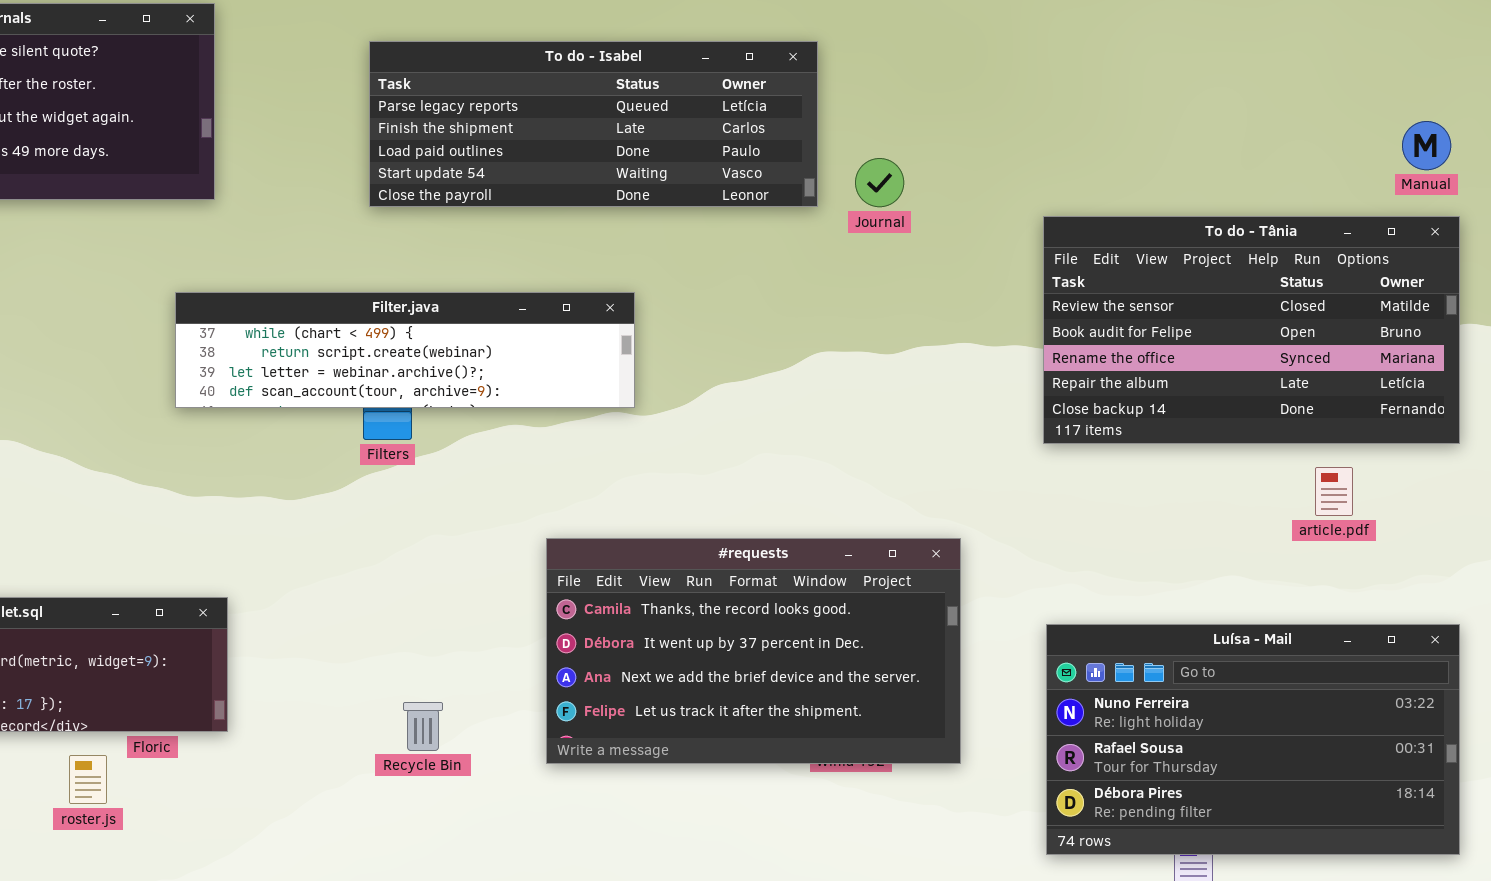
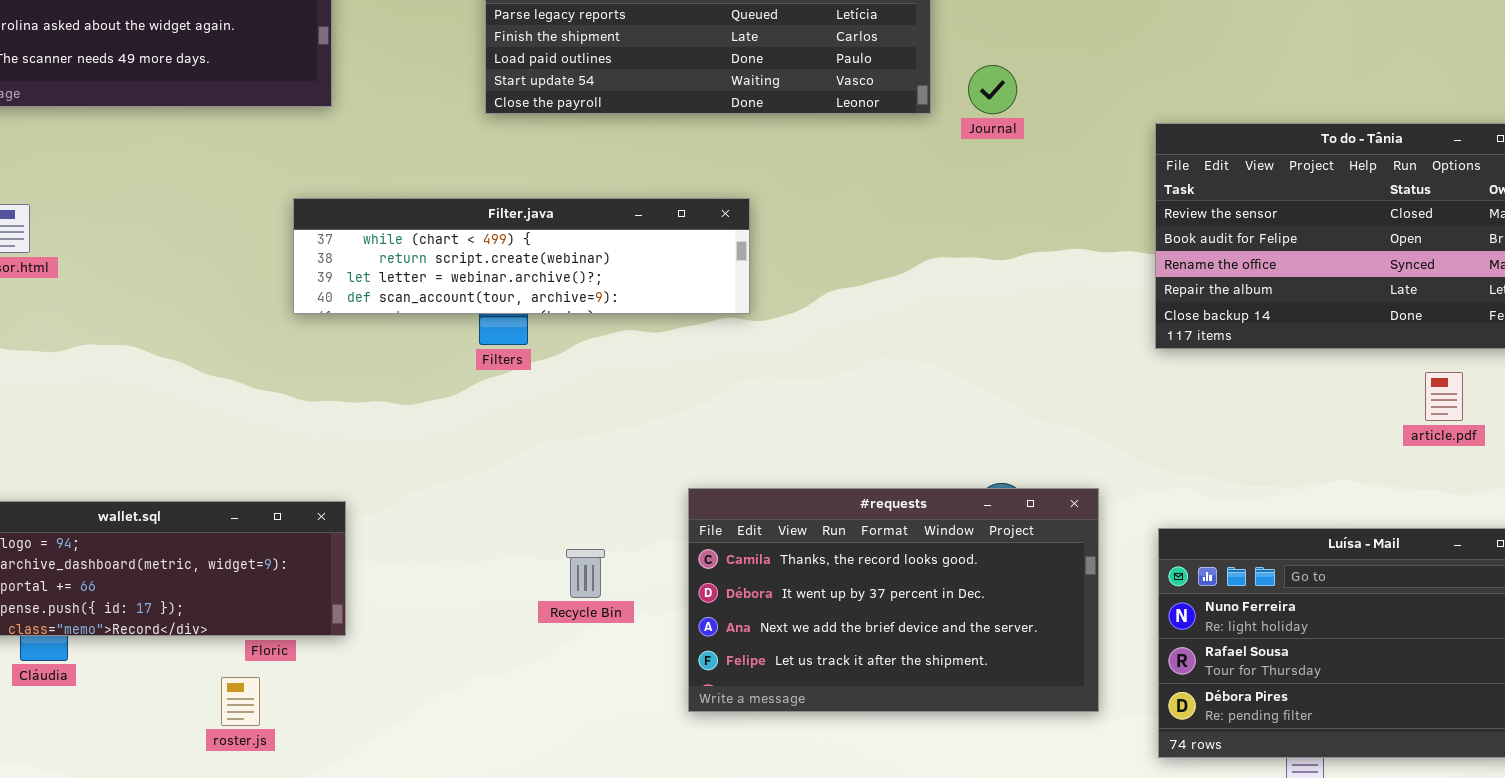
#requests: [546,538,961,764] -> [688,488,1099,712], moved
Recycle Bin: [403,702,443,751] -> [566,549,605,598], moved
roster.js: [69,755,107,804] -> [221,677,260,726], moved

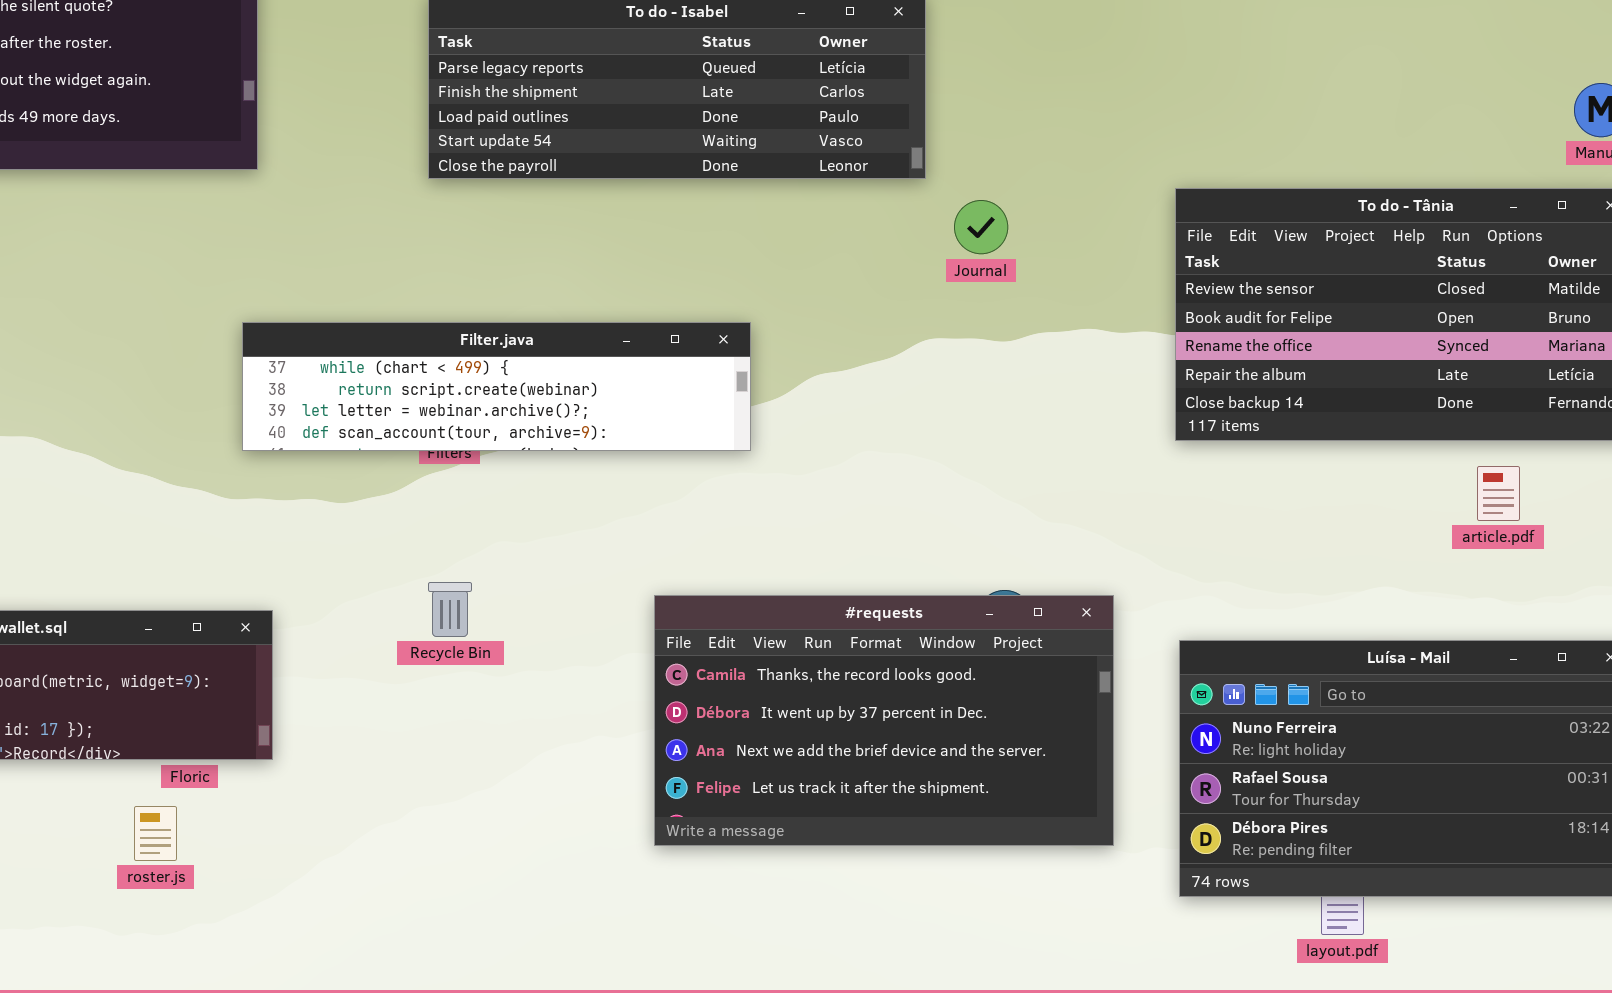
Journal: [968,65,1017,114] -> [954,200,1008,254], moved
Filter.java: [293,198,750,314] -> [242,322,751,451], moved
Recycle Bin: [566,549,605,598] -> [428,582,472,637], moved

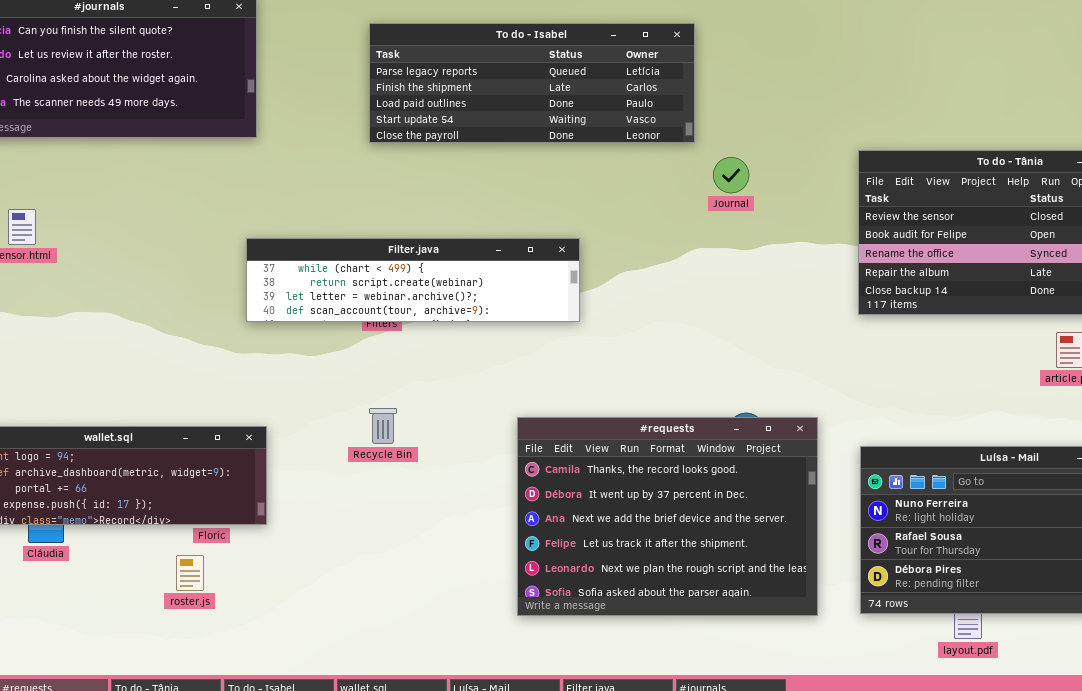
#requests: [654,595,1114,846] -> [517,417,818,616], resized

